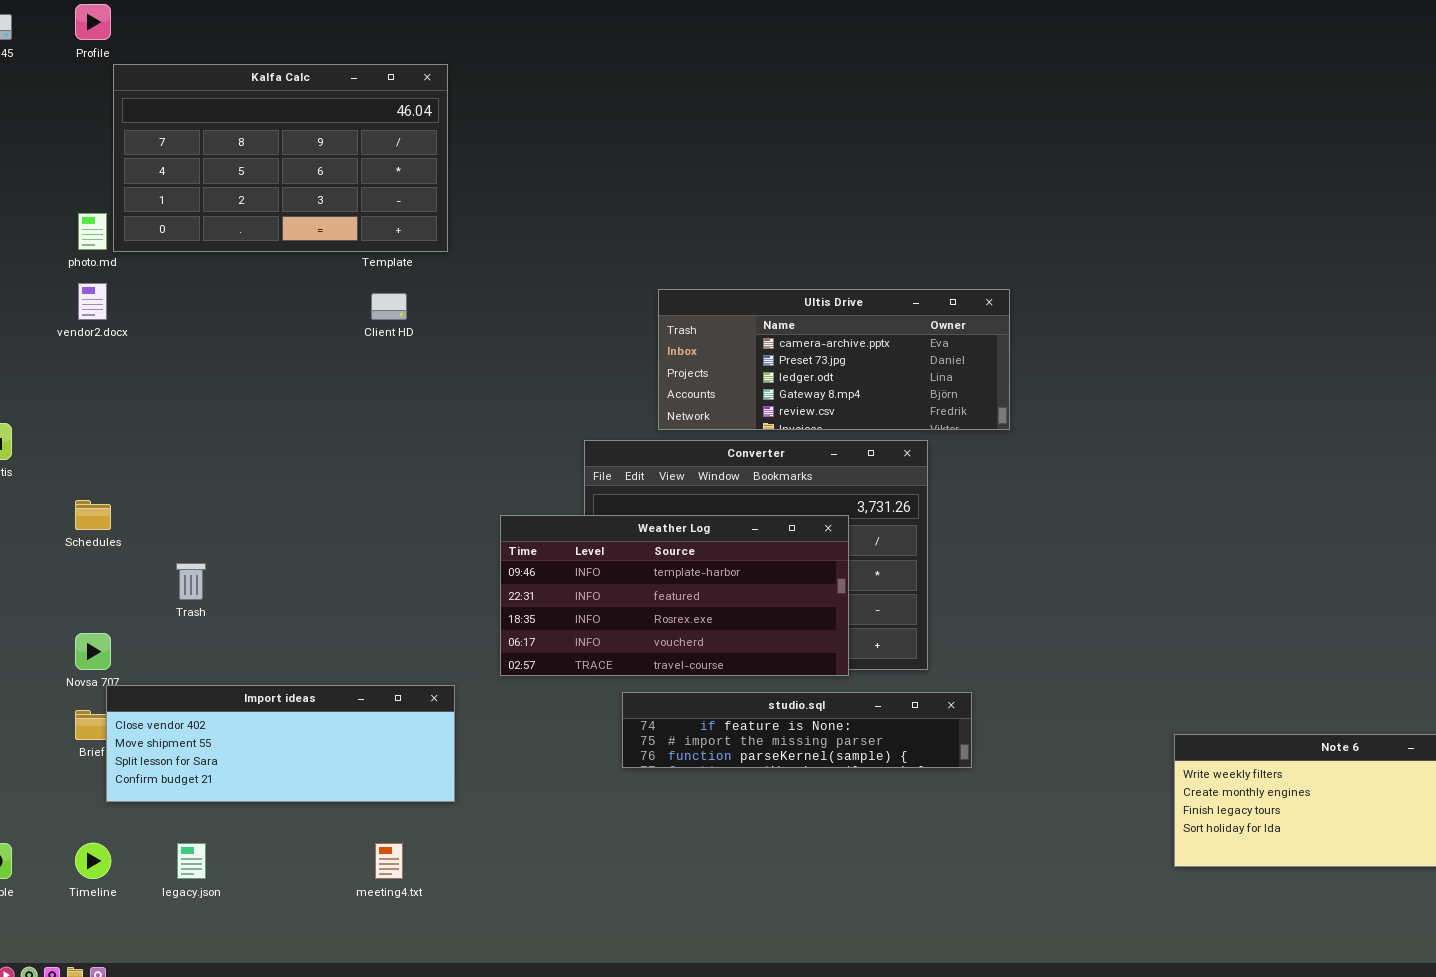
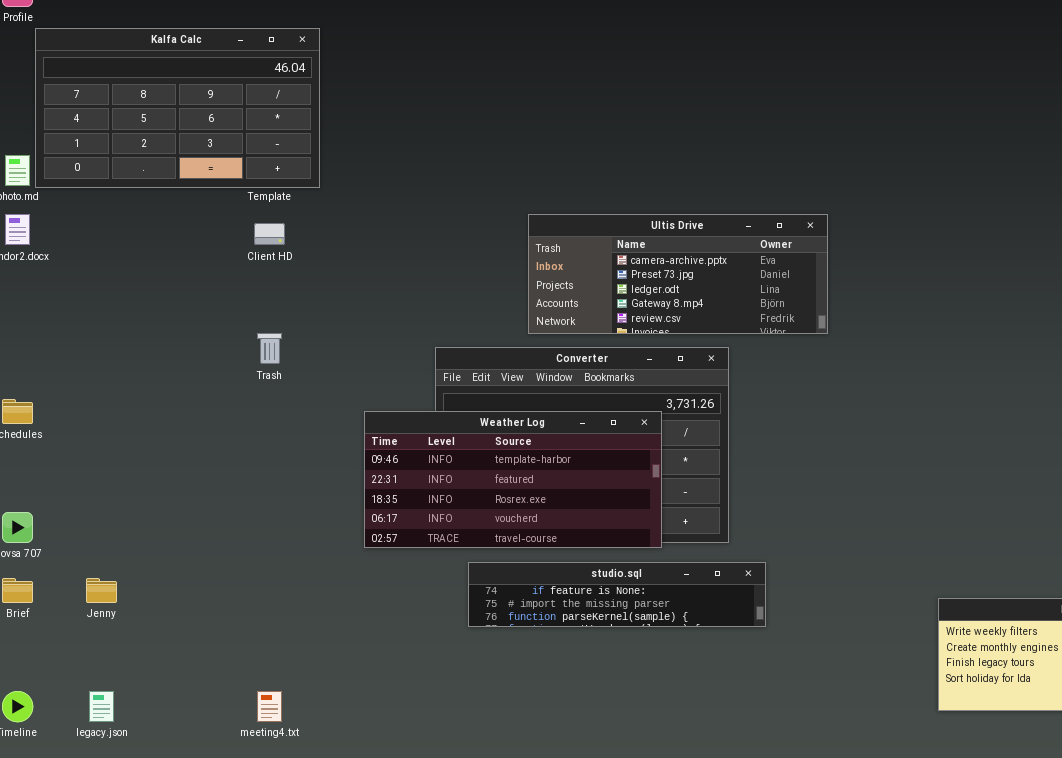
Ultis Drive: [658,289,1010,430] -> [528,214,828,334], moved
Trash: [176,563,206,600] -> [257,333,282,364], moved
Import ideas: [106,685,455,802] -> none, closed

